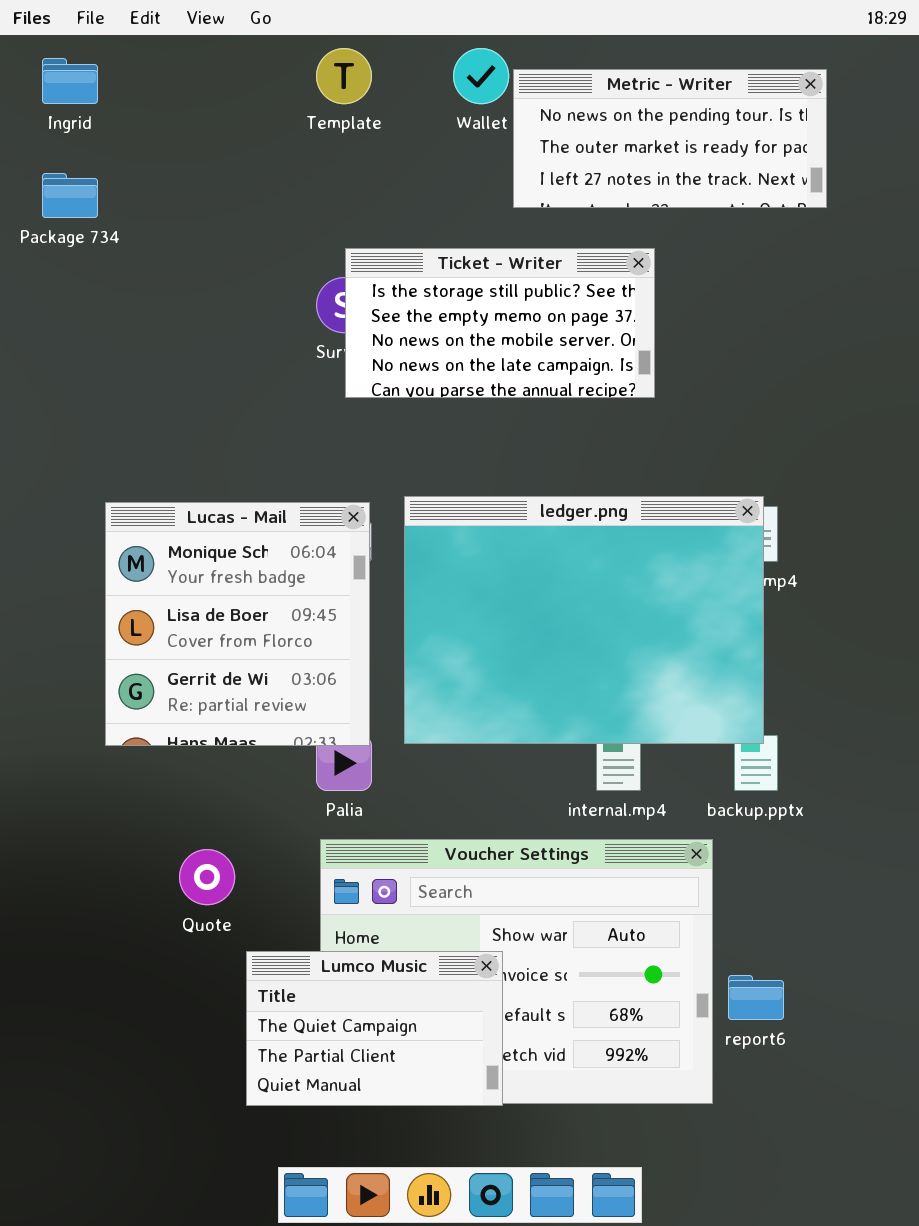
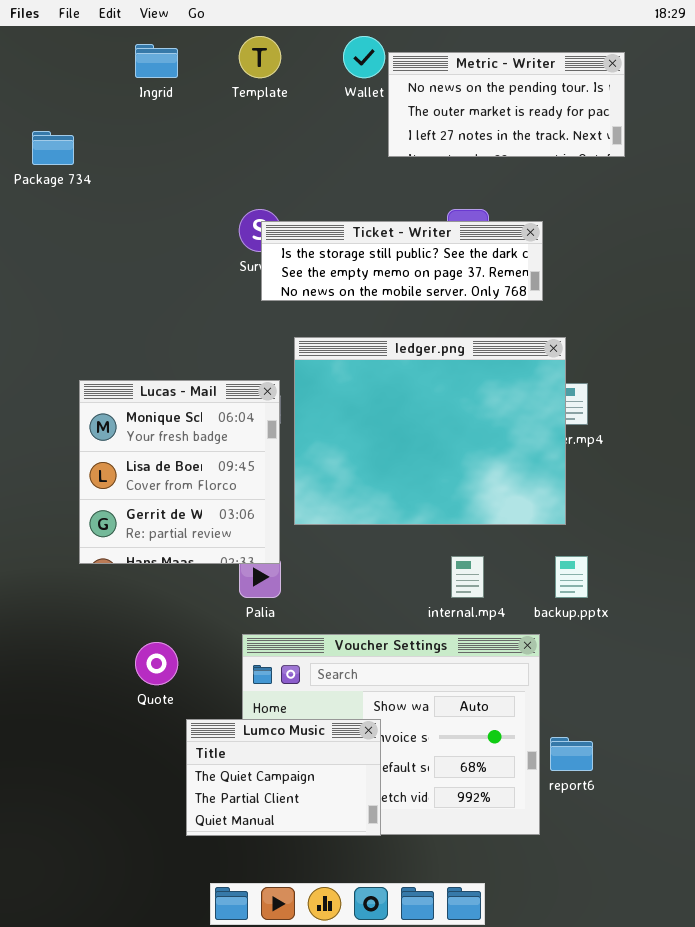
Ingrid: [42,58,98,104] -> [135,44,178,78], moved
Ticket - Writer: [345,248,655,398] -> [261,221,543,301], resized
ledger.png: [404,496,764,744] -> [294,337,566,525], moved

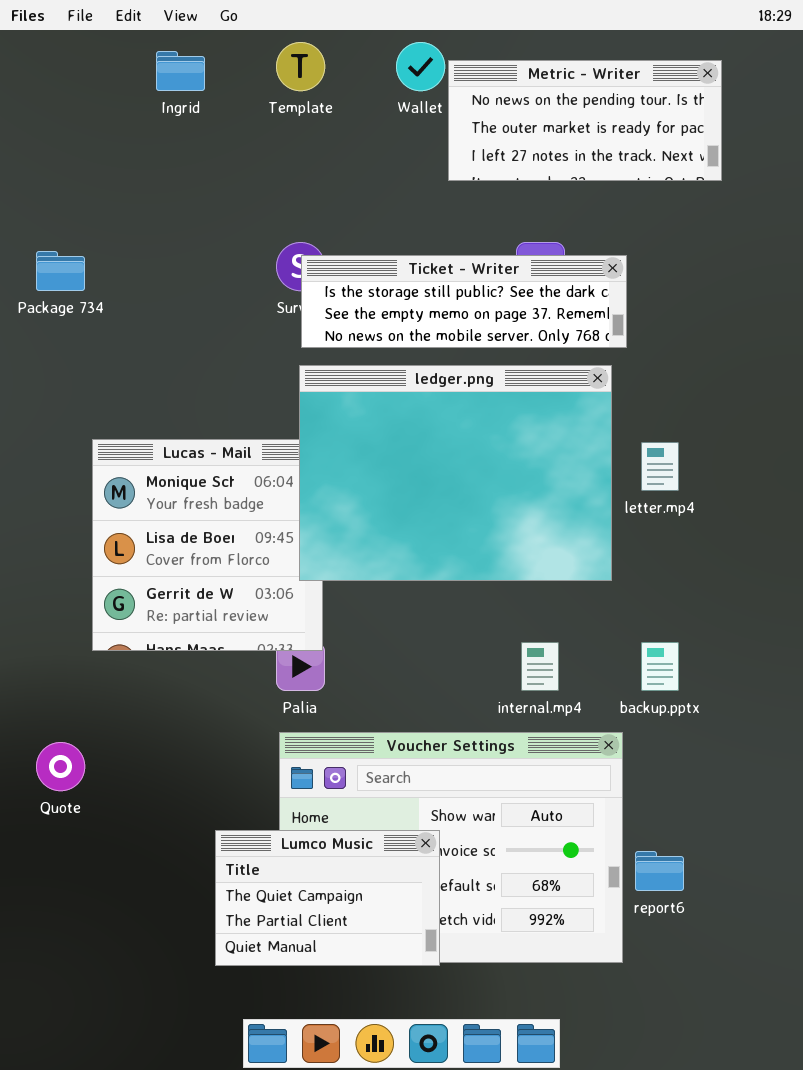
Package 734: [32,131,74,165] -> [36,251,85,291], moved
ledger.png: [294,337,566,525] -> [299,365,612,581], moved
Quote: [135,642,178,685] -> [36,742,85,791], moved

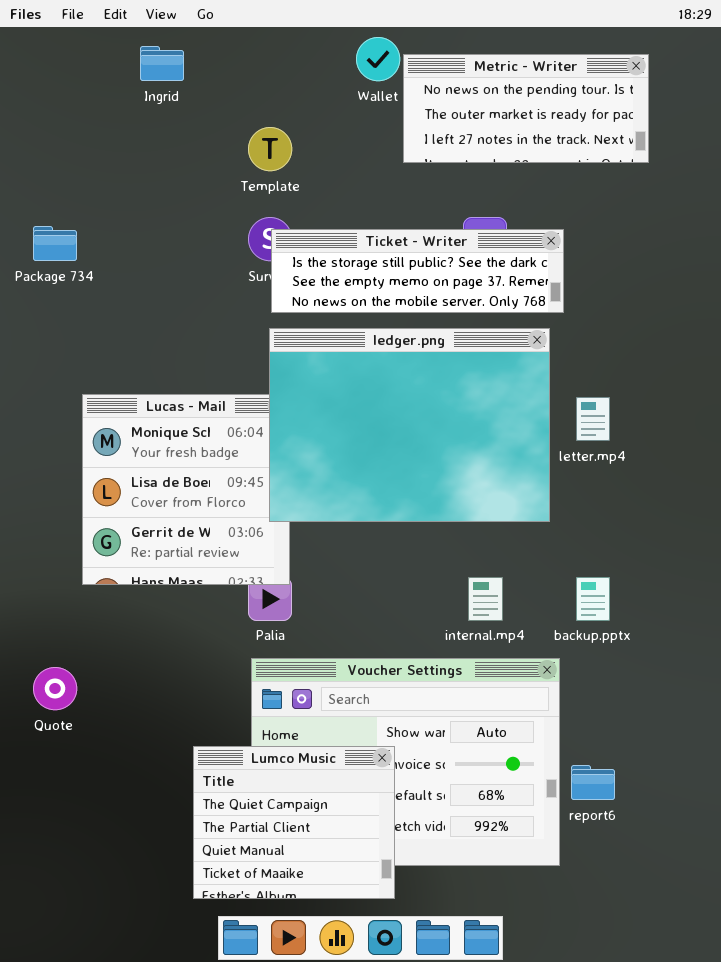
Template: [276,42,325,91] -> [248,127,292,171], moved
Lumco Music: [215,830,440,966] -> [193,746,395,899], resized

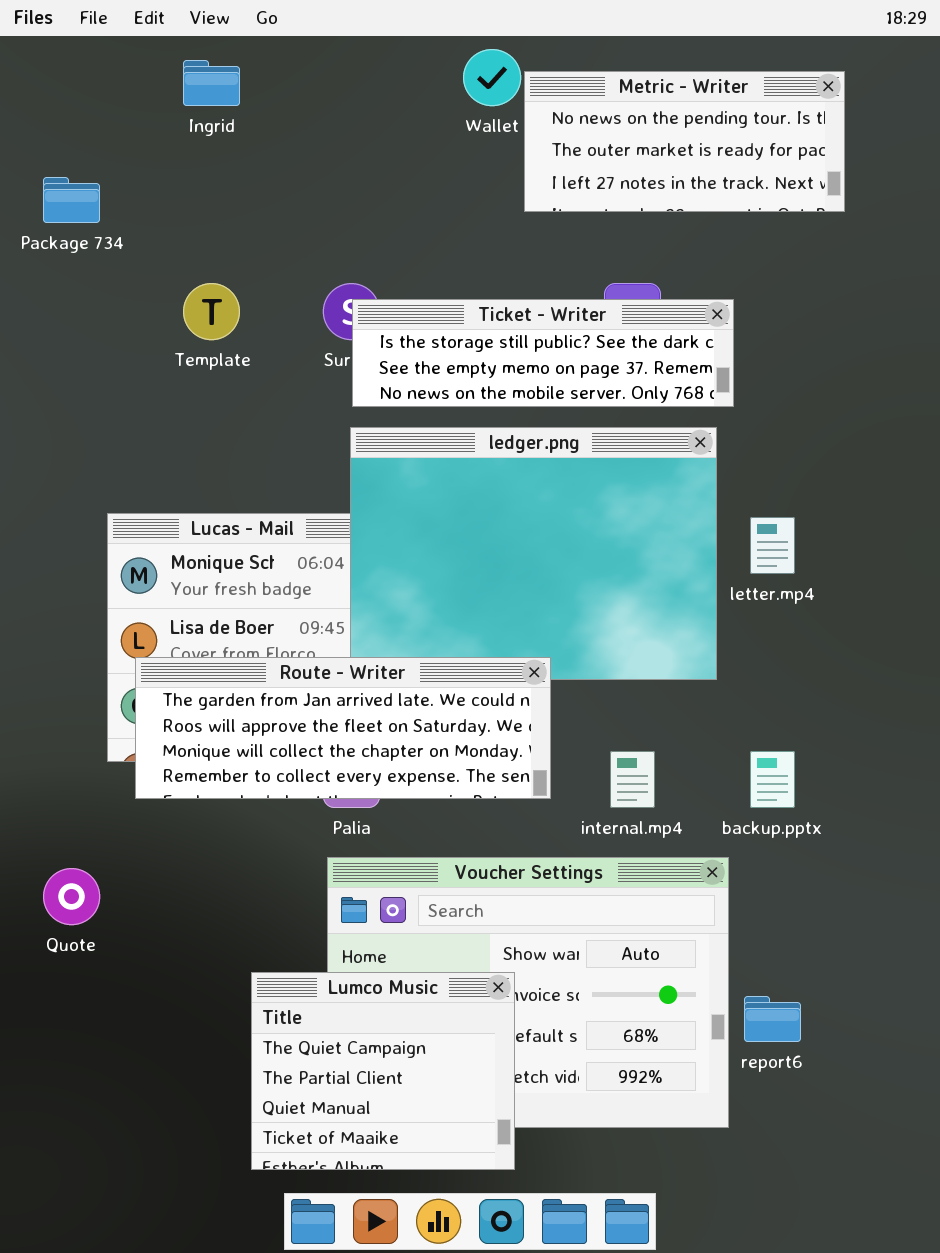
Template: [248,127,292,171] -> [183,283,240,340], moved
Package 734: [33,226,77,261] -> [43,177,100,223], moved
Route - Writer: none -> [135,657,551,799], opened

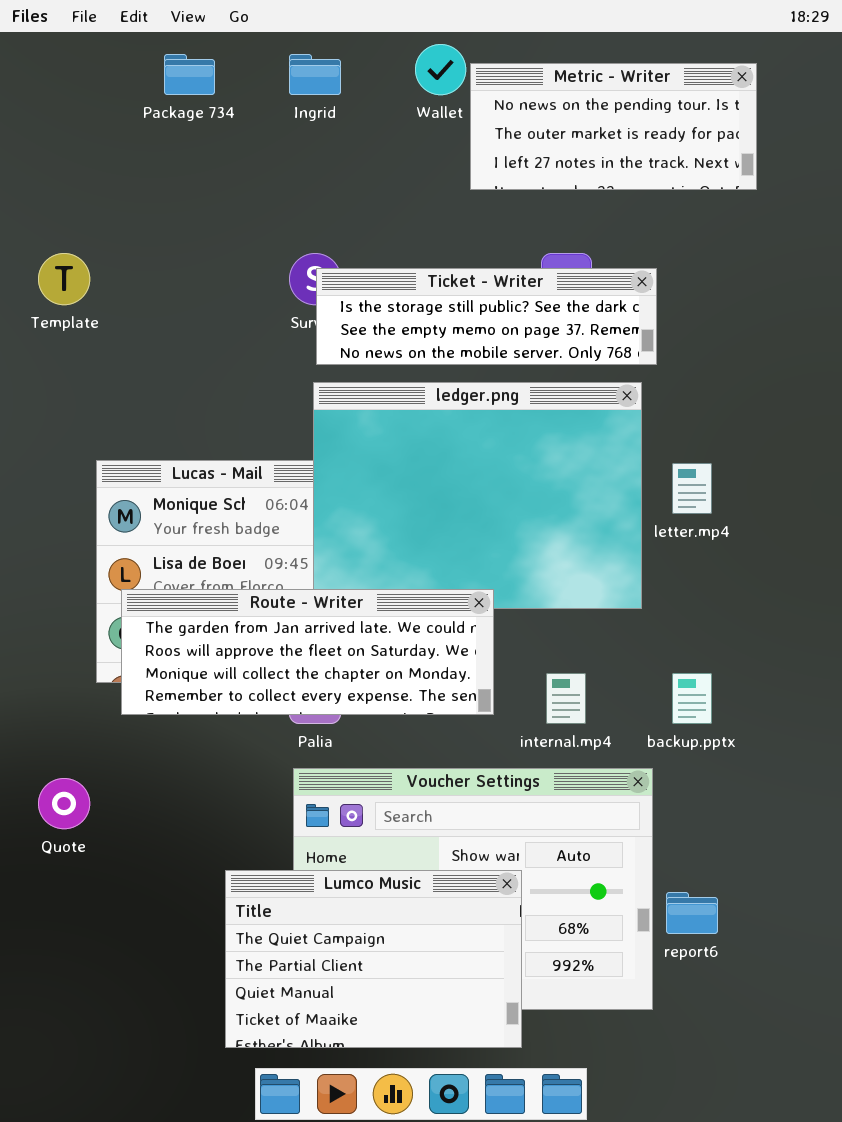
Ingrid: [183,60,240,106] -> [289,54,341,95], moved
Package 734: [43,177,100,223] -> [164,54,215,95], moved
Template: [183,283,240,340] -> [38,253,90,305], moved
Lumco Music: [251,972,515,1170] -> [225,870,522,1048], resized

